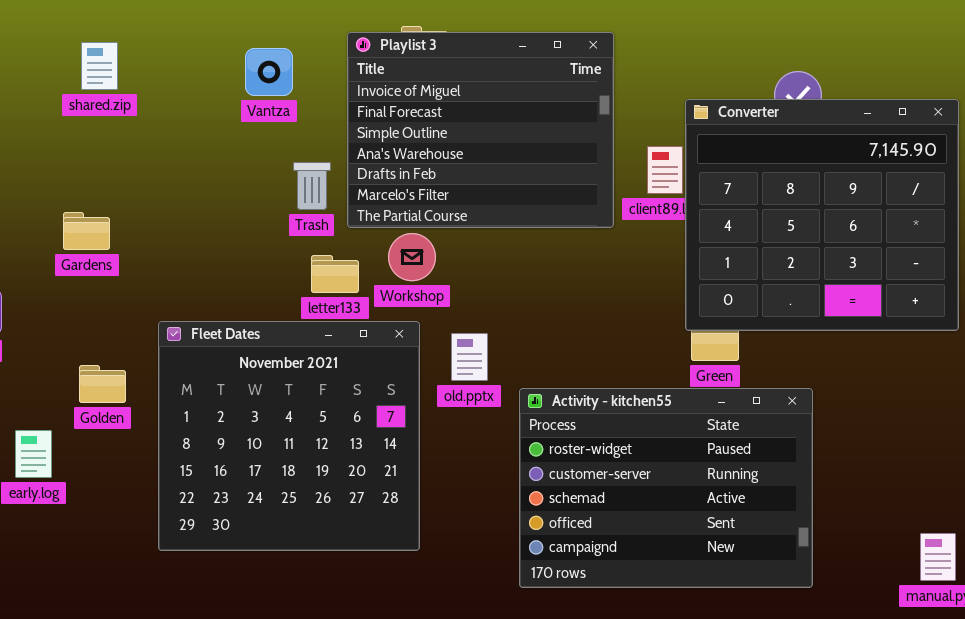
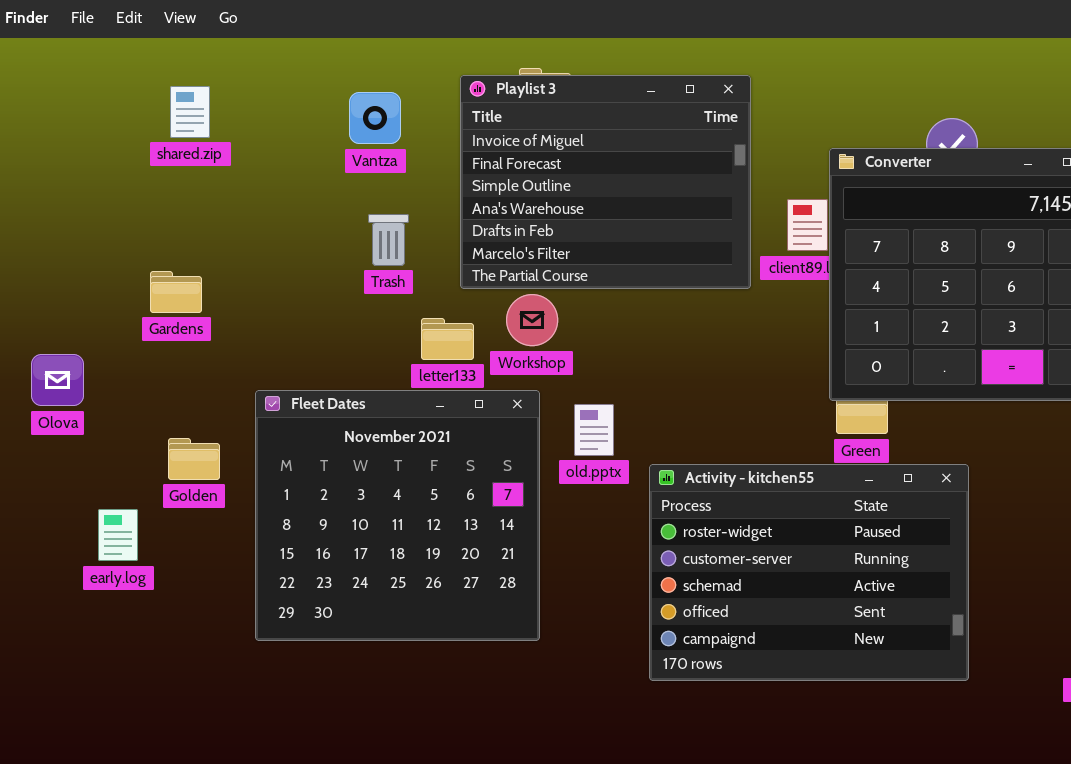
Trash: [293,162,331,210] -> [368,214,409,266], moved

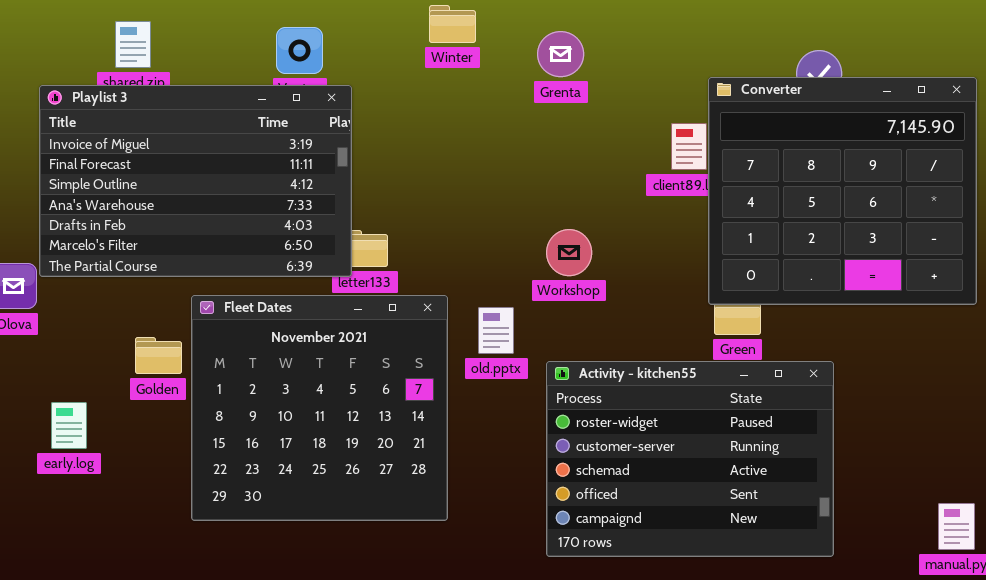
Playlist 3: [460,75,751,289] -> [39,85,352,277], moved, resized
Workshop: [506,294,558,346] -> [546,229,592,276], moved
Golden: [168,438,220,480] -> [135,337,182,374], moved

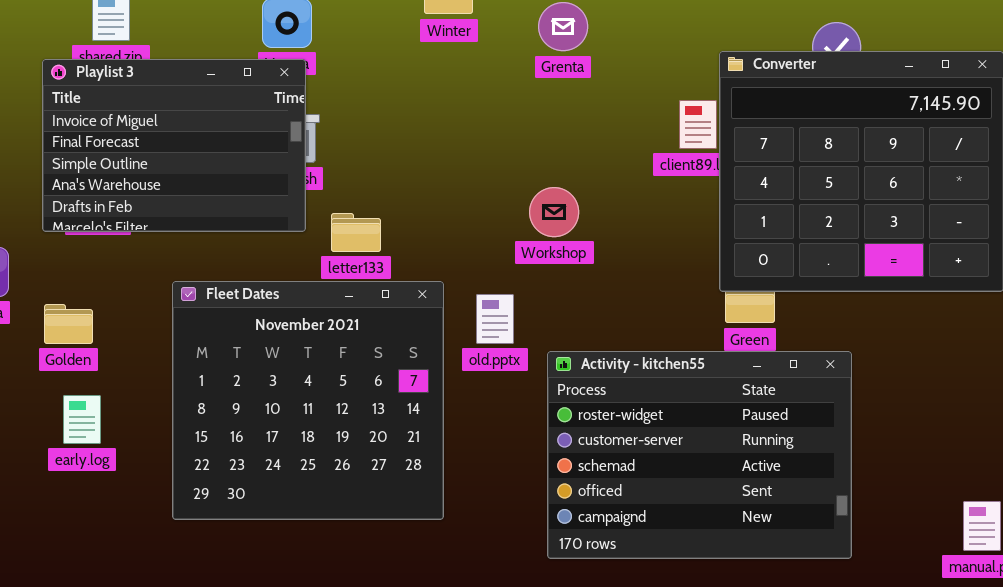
Playlist 3: [39,85,352,277] -> [42,59,306,232], moved, resized
Workshop: [546,229,592,276] -> [529,187,579,237], moved
Golden: [135,337,182,374] -> [44,304,93,344], moved
early.log: [51,402,87,449] -> [63,395,101,444], moved

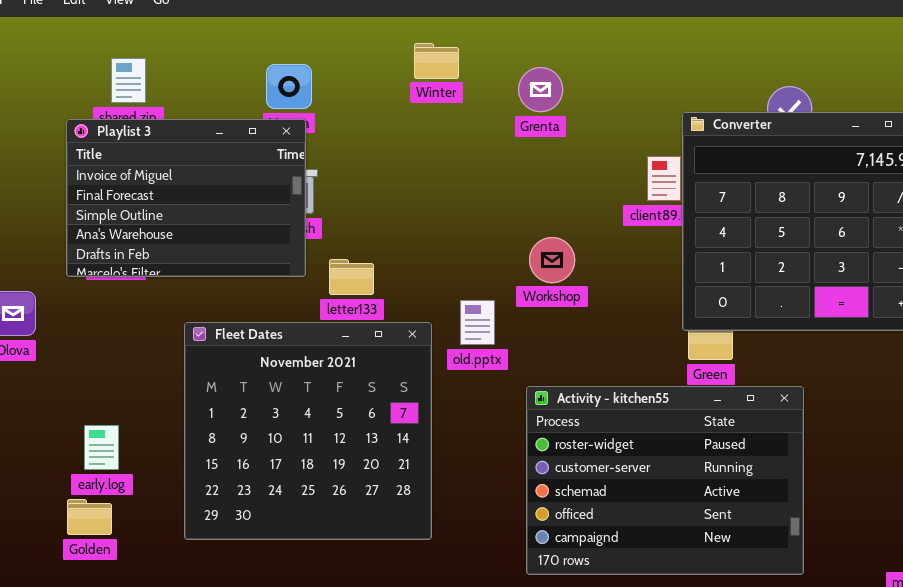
Workshop: [529,187,579,237] -> [529,237,575,283], moved
old.pptx: [476,294,514,344] -> [460,300,495,345], moved
Golden: [44,304,93,344] -> [67,499,112,535], moved

